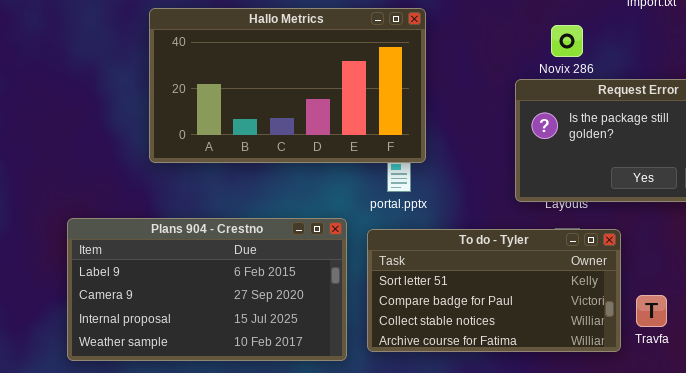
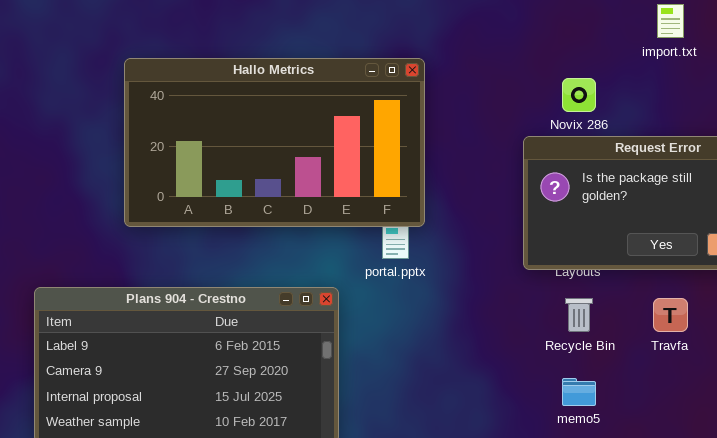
To do - Tyler: [367,229,621,352] -> none, closed
Travfa: [636,295,667,327] -> [653,298,688,332], moved

